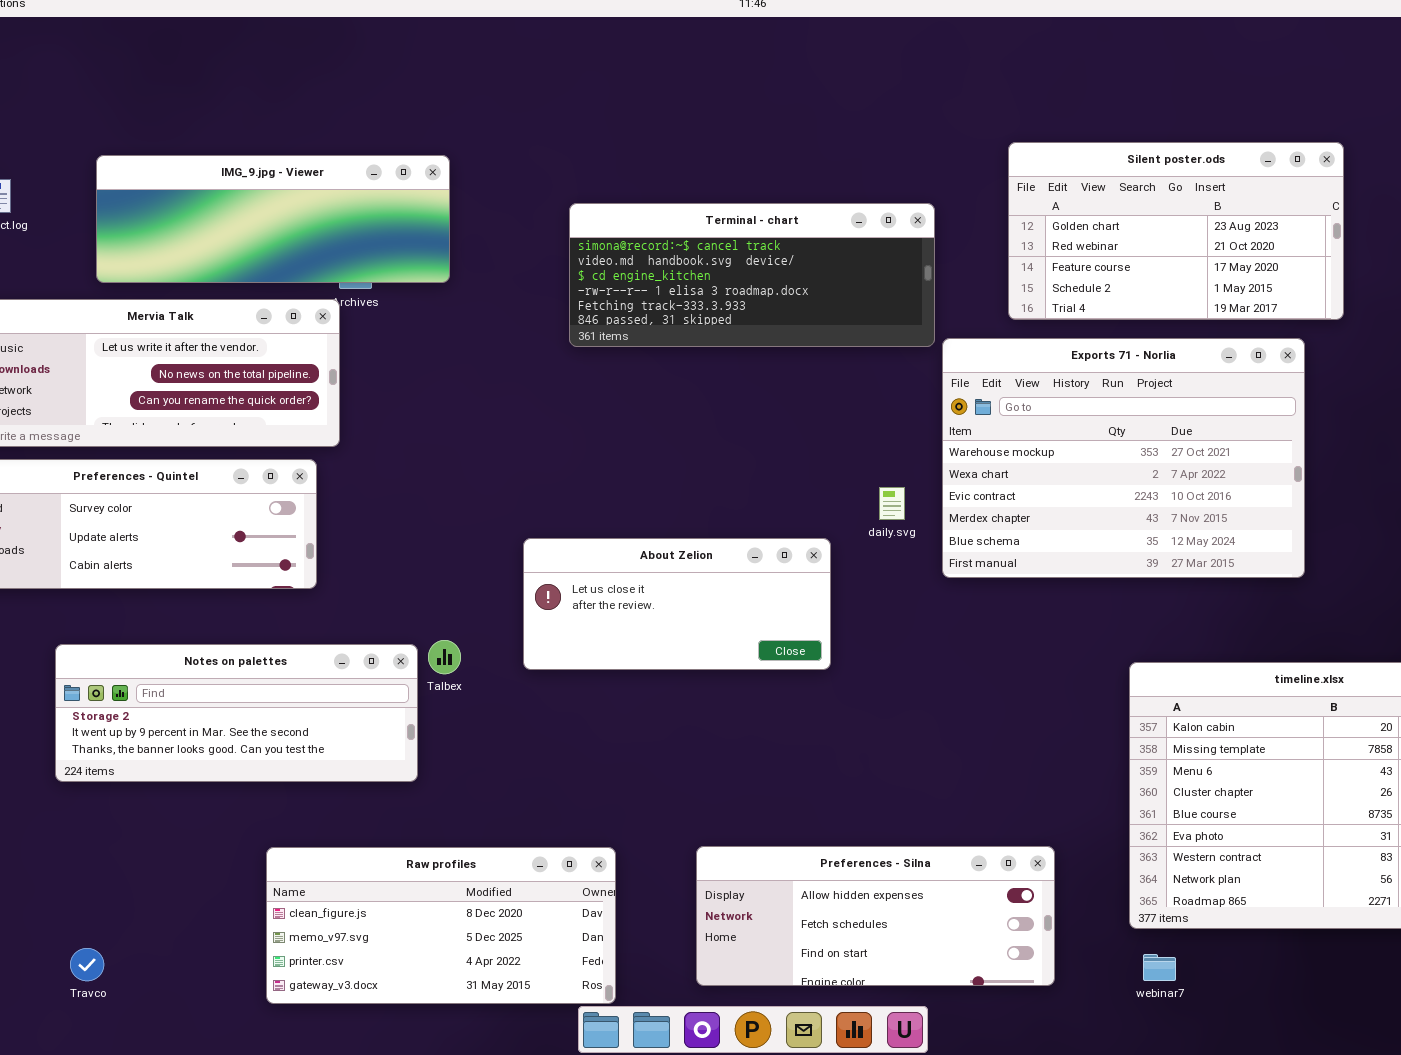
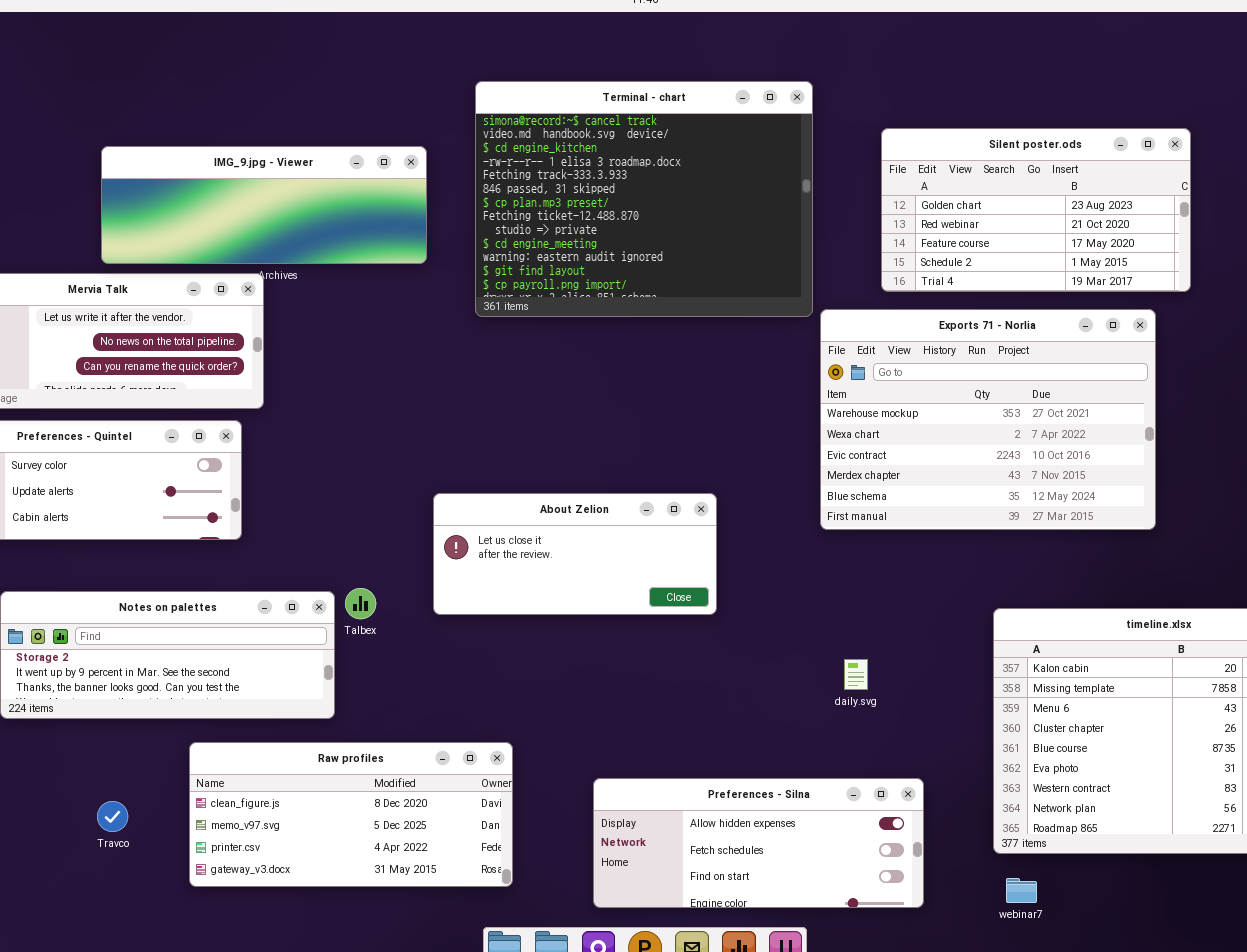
IMG_9.jpg - Viewer: [96,155,450,283] -> [101,146,427,264], moved
Terminal - chart: [569,203,935,347] -> [475,81,813,317], resized
daily.svg: [879,487,905,520] -> [844,659,868,690], moved
Raw profiles: [266,847,616,1004] -> [189,742,513,887], moved
Travco: [70,948,104,981] -> [97,801,128,832], moved

